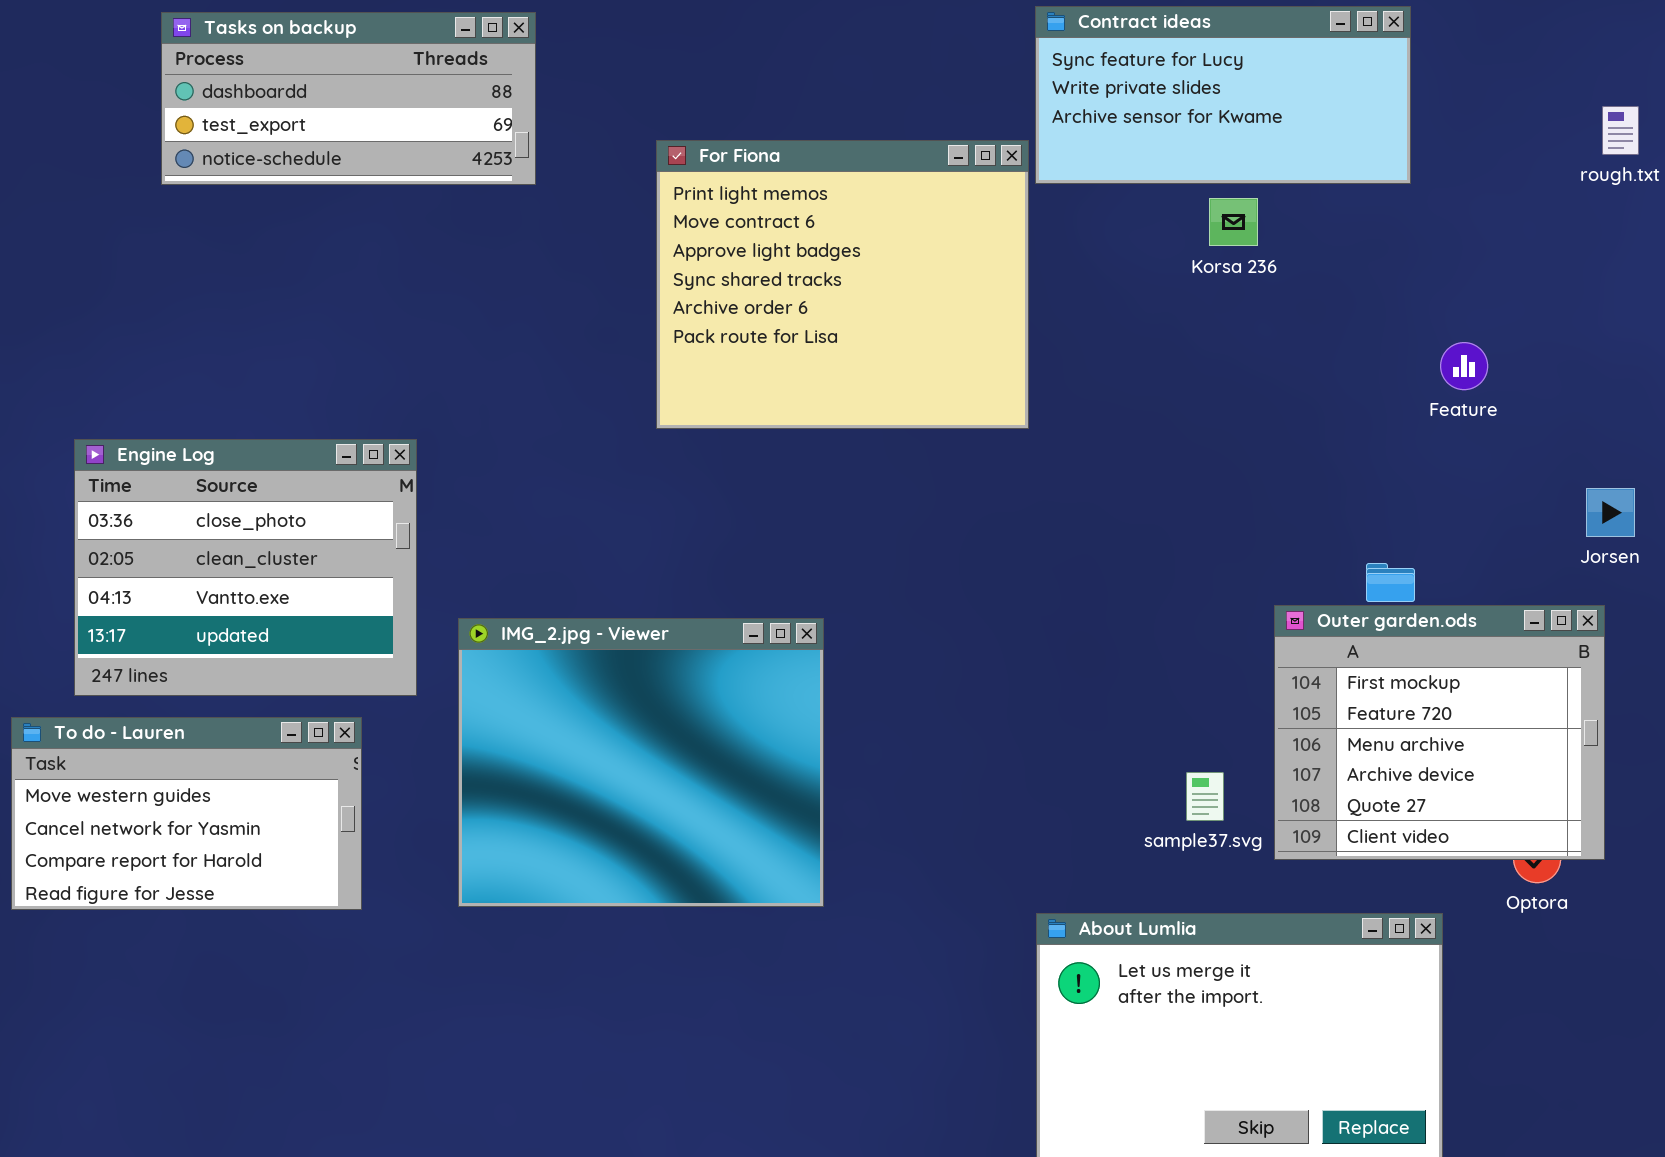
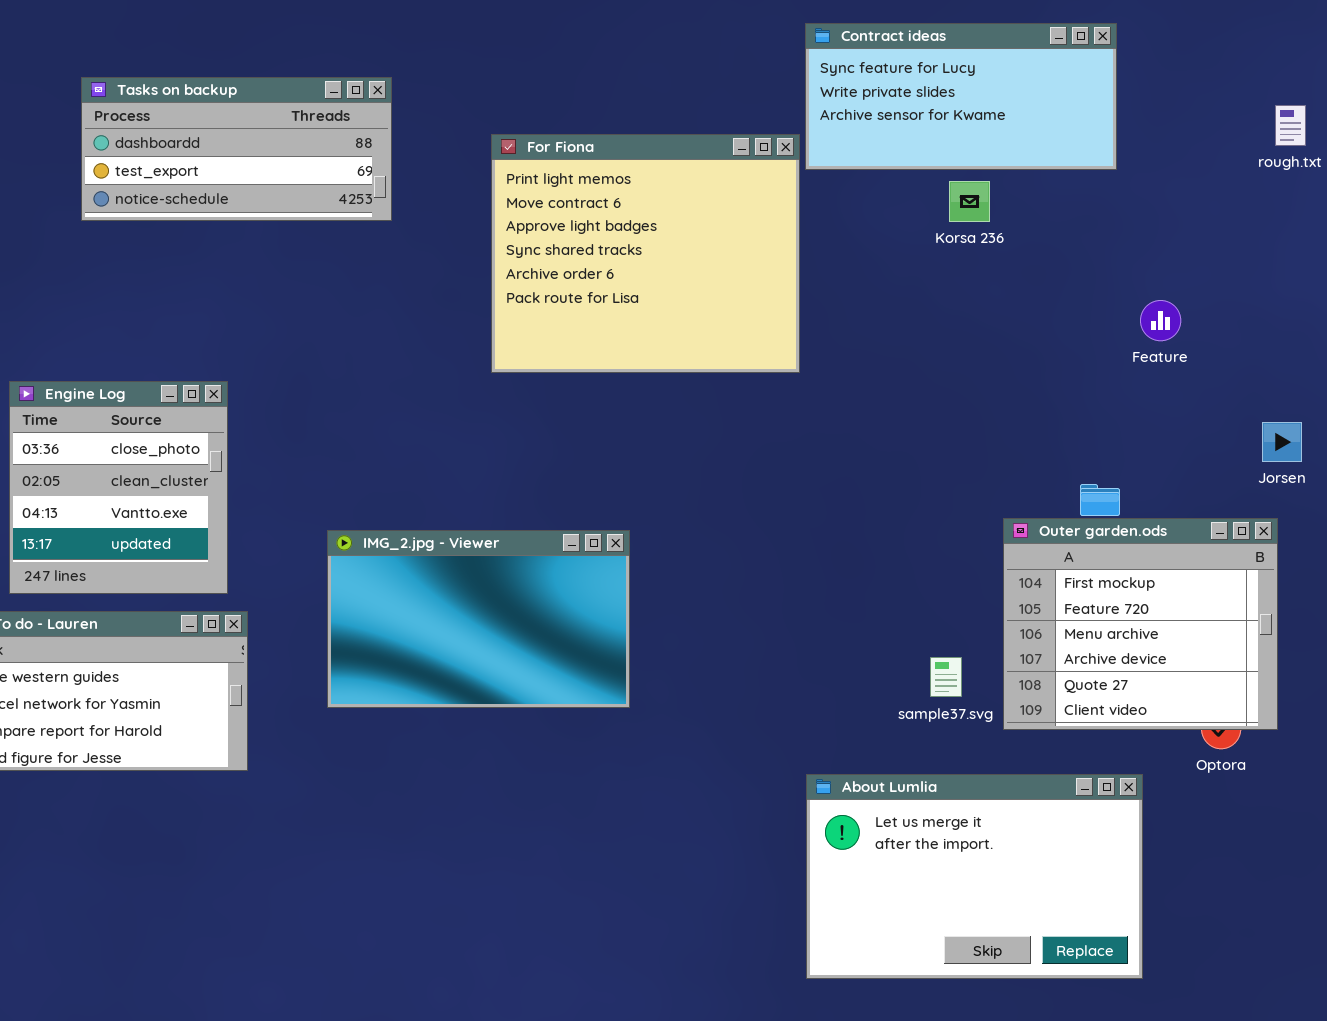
Tasks on backup: [161,12,536,185] -> [81,77,392,221], moved
Engine Log: [74,439,417,696] -> [9,381,228,594], resized
IMG_2.jpg - Viewer: [458,618,824,907] -> [327,530,630,708], resized

